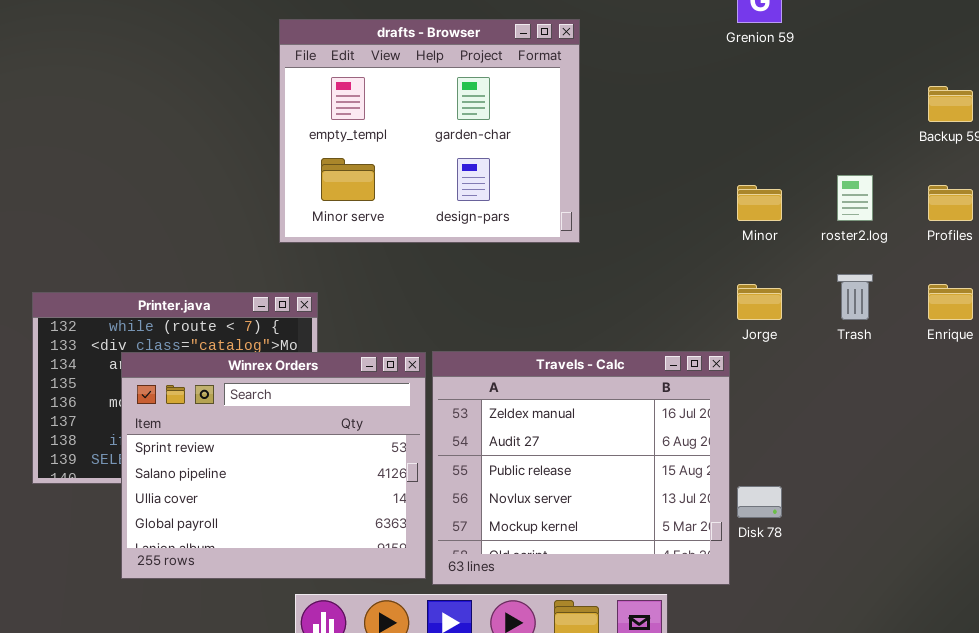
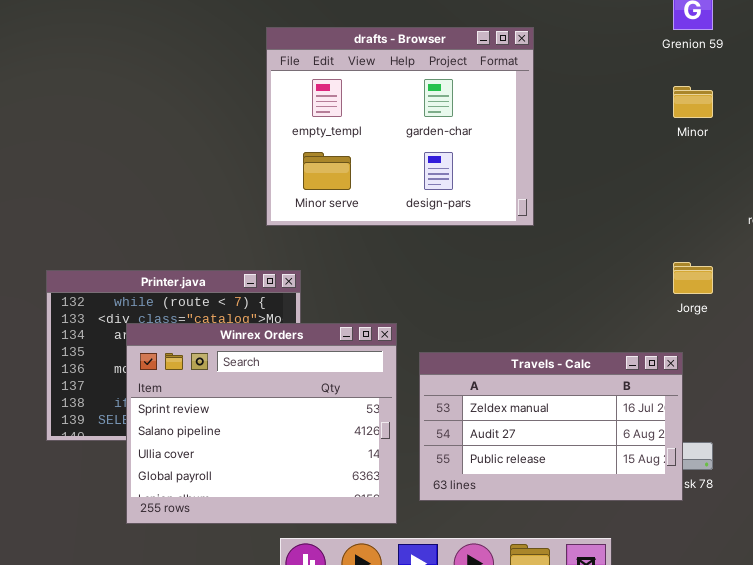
Minor: [737,185,782,221] -> [673,86,713,118], moved
Travels - Calc: [432,351,730,585] -> [419,352,683,501], moved, resized

